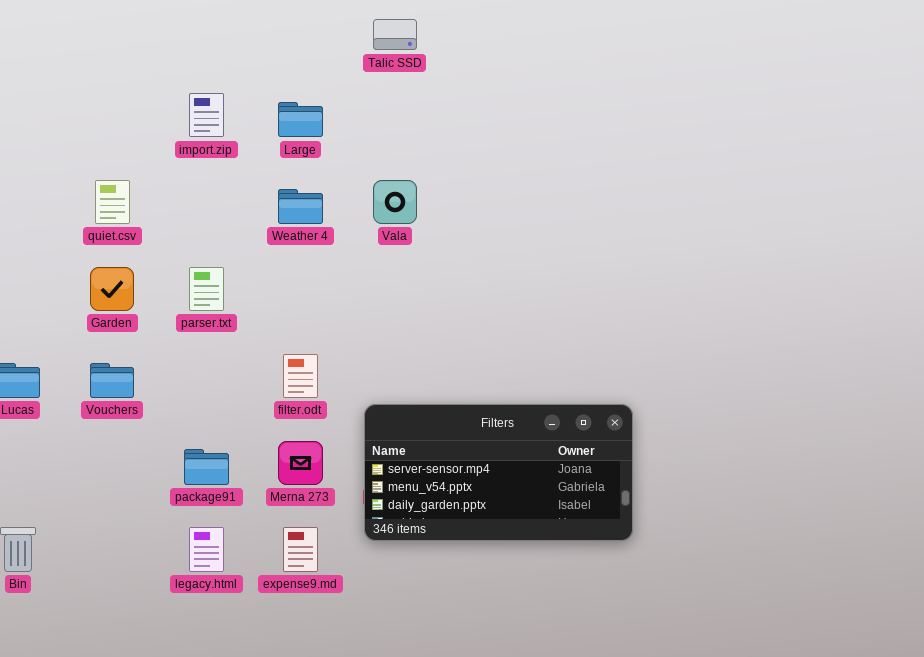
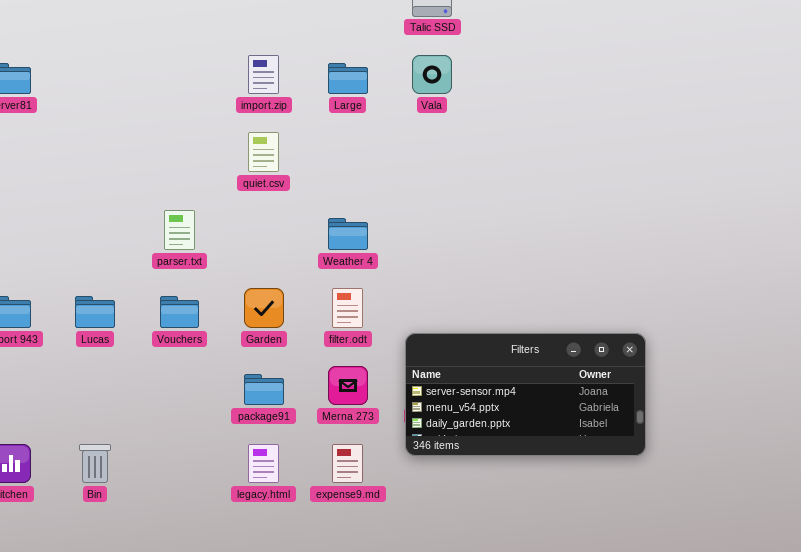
quiet.csv: [95,180,130,224] -> [248,132,279,172], moved
Vala: [373,180,417,224] -> [412,55,452,94], moved
Weather 4: [278,189,323,224] -> [328,218,368,250], moved
Garden: [90,267,134,311] -> [244,288,284,328], moved
parser.txt: [189,267,224,311] -> [164,210,195,250], moved

